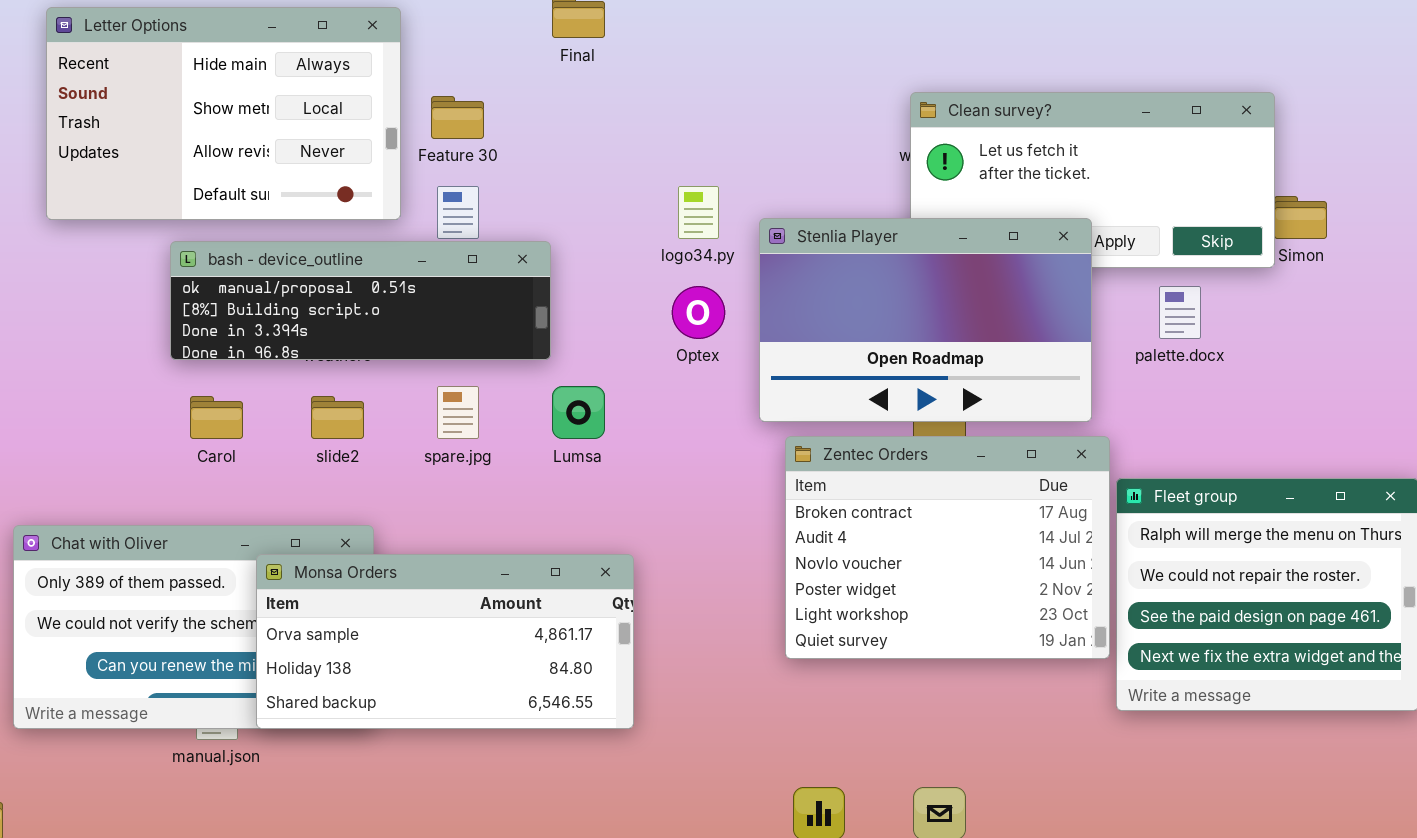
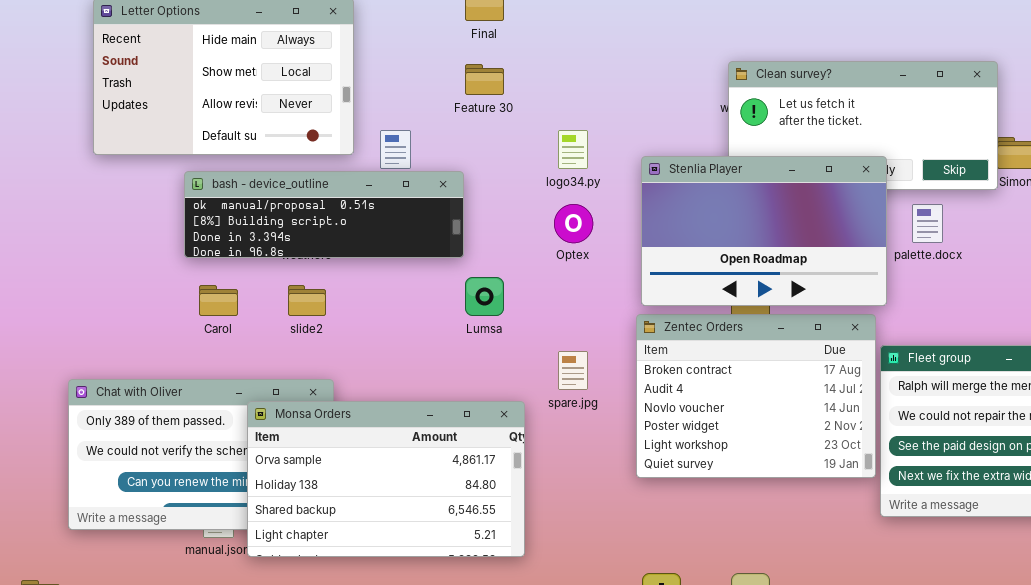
Feature 30: [431,96,484,139] -> [465,64,504,95], moved
Stenlia Player: [759,218,1092,422] -> [641,156,887,306], moved
spare.jpg: [437,386,479,439] -> [558,351,588,390], moved
Monsa Orders: [256,554,634,729] -> [247,401,525,557], resized

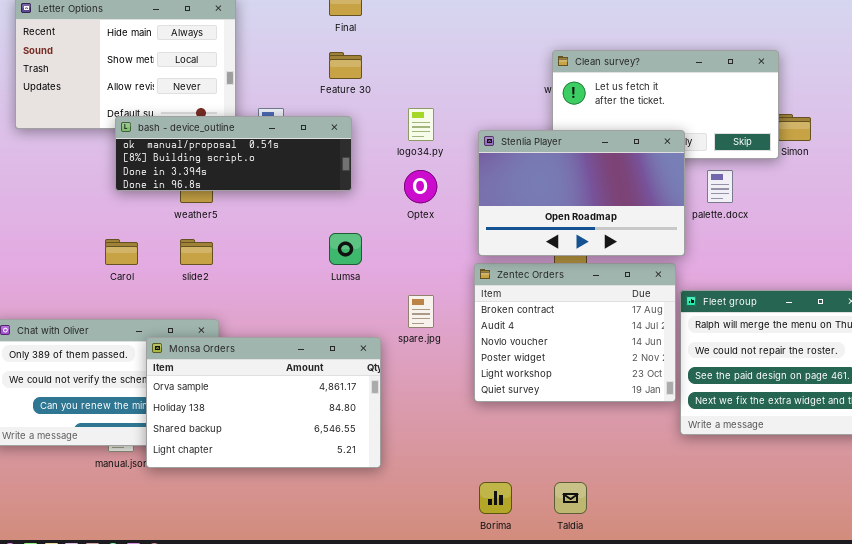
bash - device_outline: [184,171,464,258] -> [115,116,352,191], moved

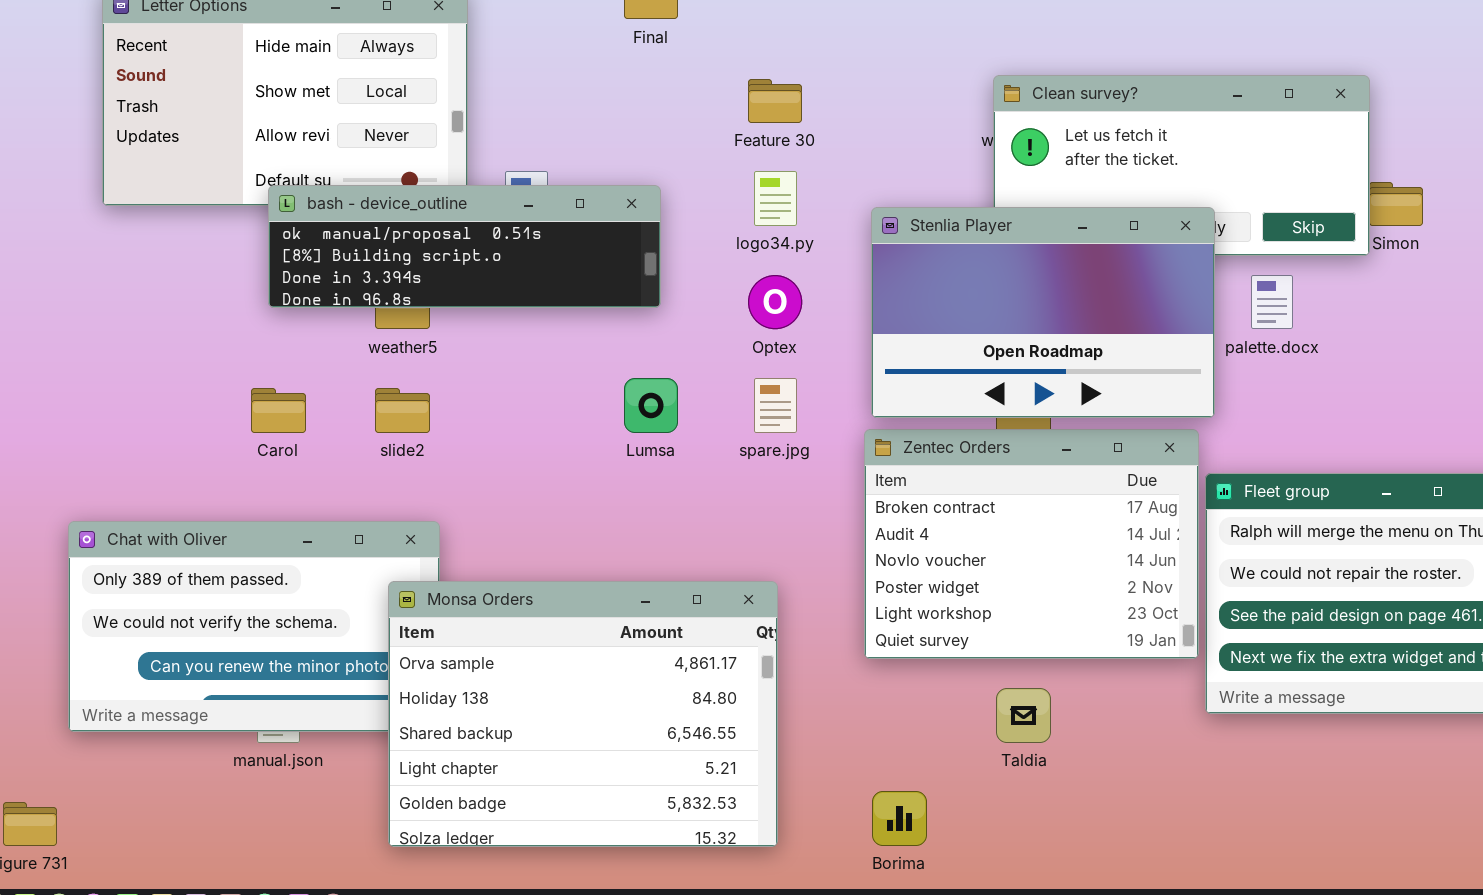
Feature 30: [329,52,362,79] -> [748,79,802,123], moved
spare.jpg: [408,295,434,328] -> [754,378,797,433], moved
Monsa Orders: [146,337,381,468] -> [388,581,778,847], moved, resized
Taldia: [554,482,587,514] -> [996,688,1051,743], moved

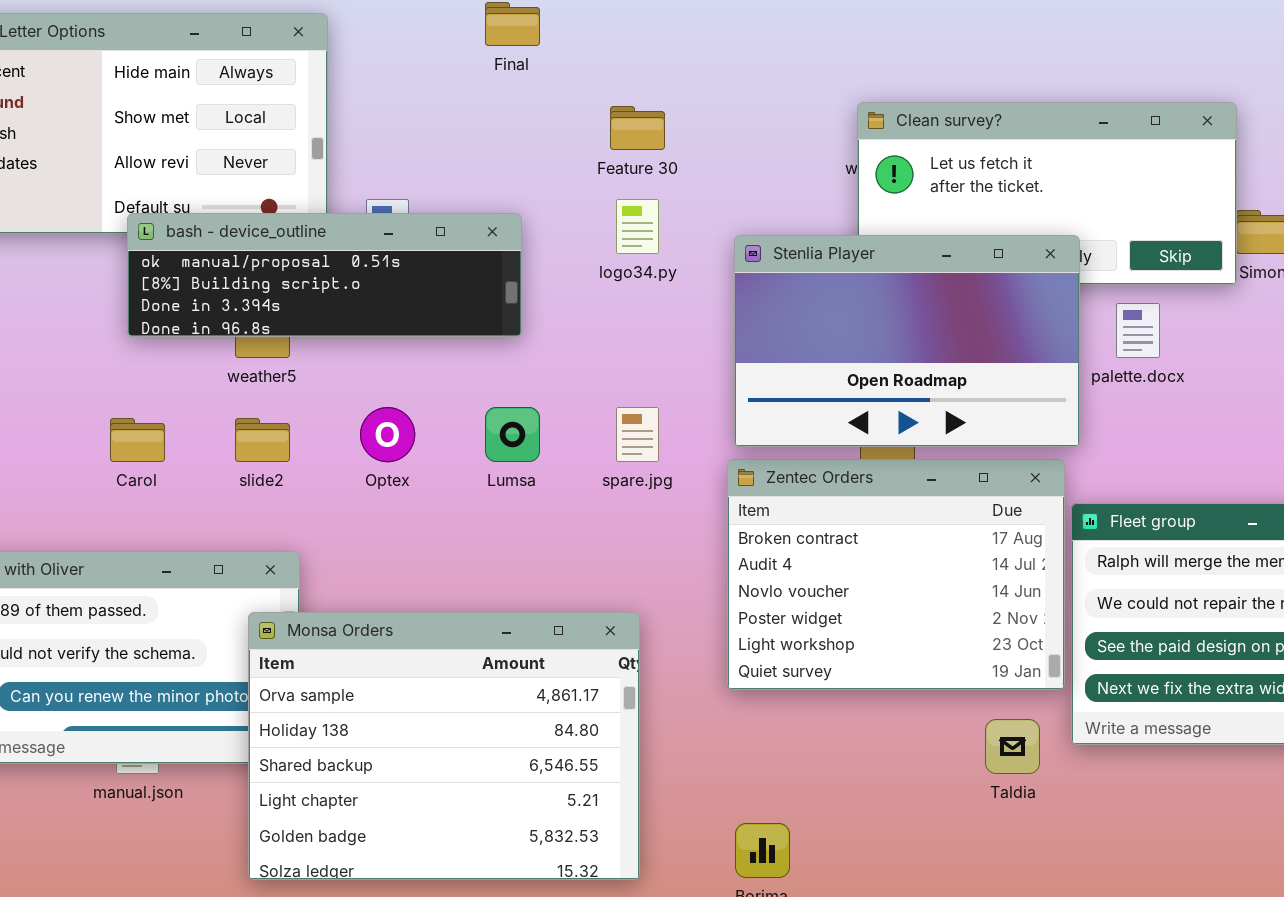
Optex: [748,275,802,329] -> [360,407,415,462], moved
Taldia: [996,688,1051,743] -> [985,719,1040,774], moved

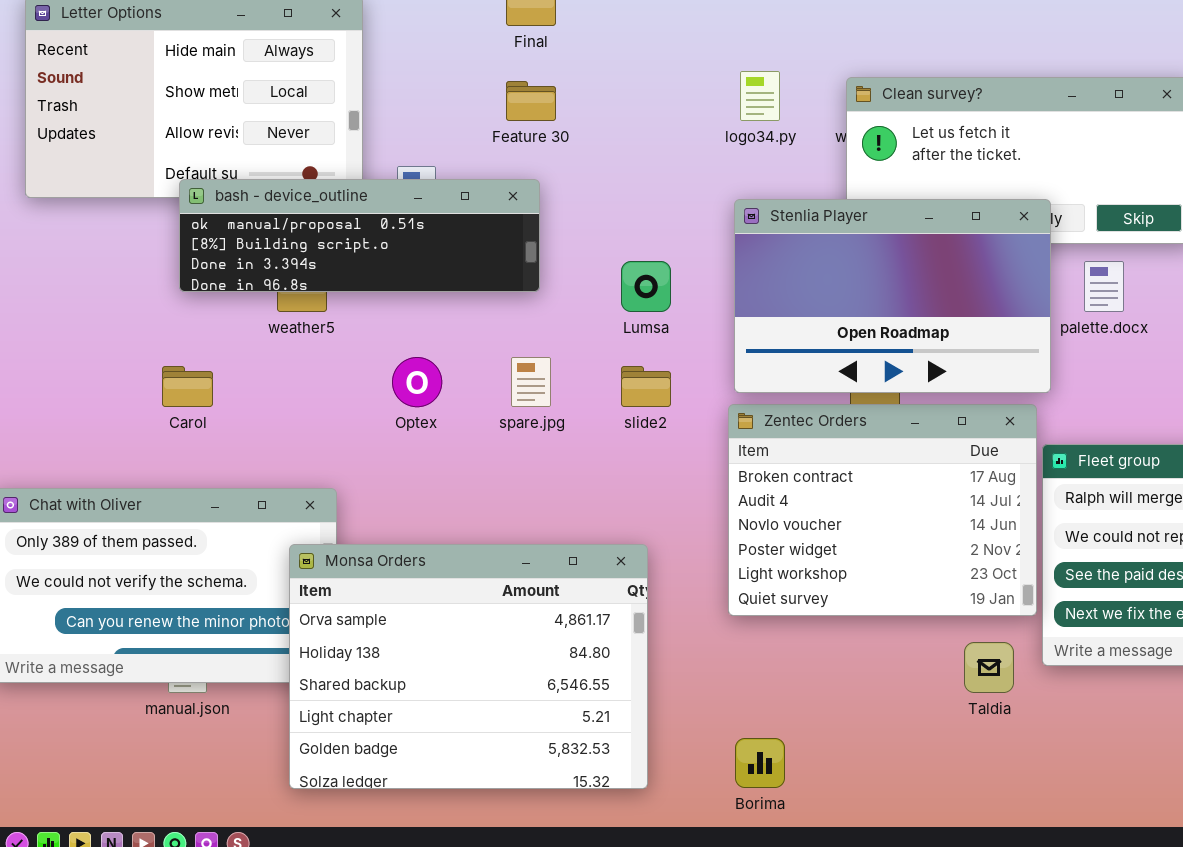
Feature 30: [610,106,665,150] -> [506,81,556,121], moved
logo34.py: [616,199,659,254] -> [740,71,780,121], moved
Lumsa: [485,407,540,462] -> [621,261,671,312], moved
spare.jpg: [616,407,659,462] -> [511,357,551,407], moved
slide2: [235,418,290,462] -> [621,366,671,407], moved

